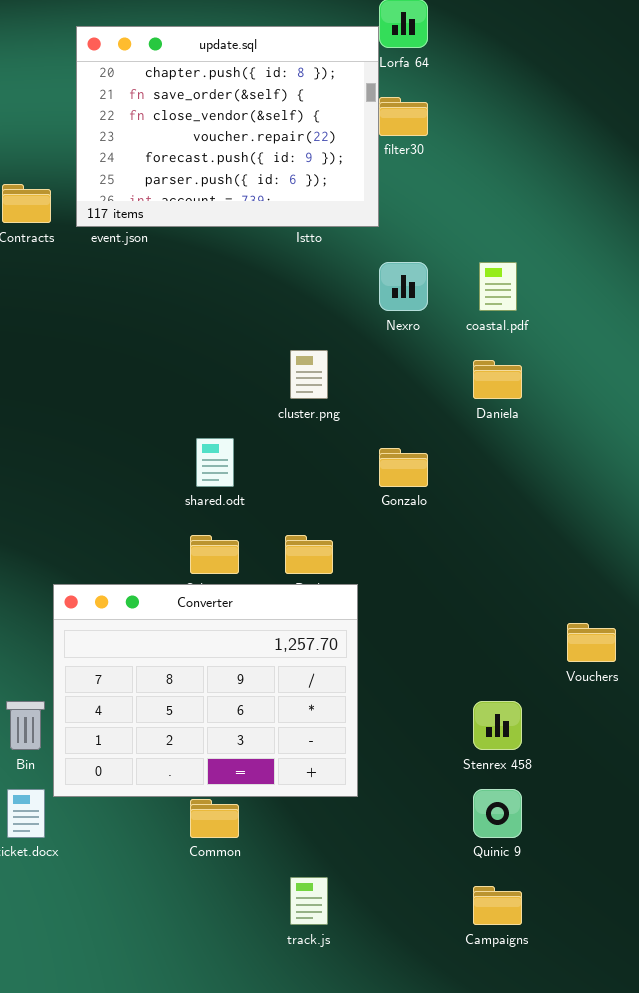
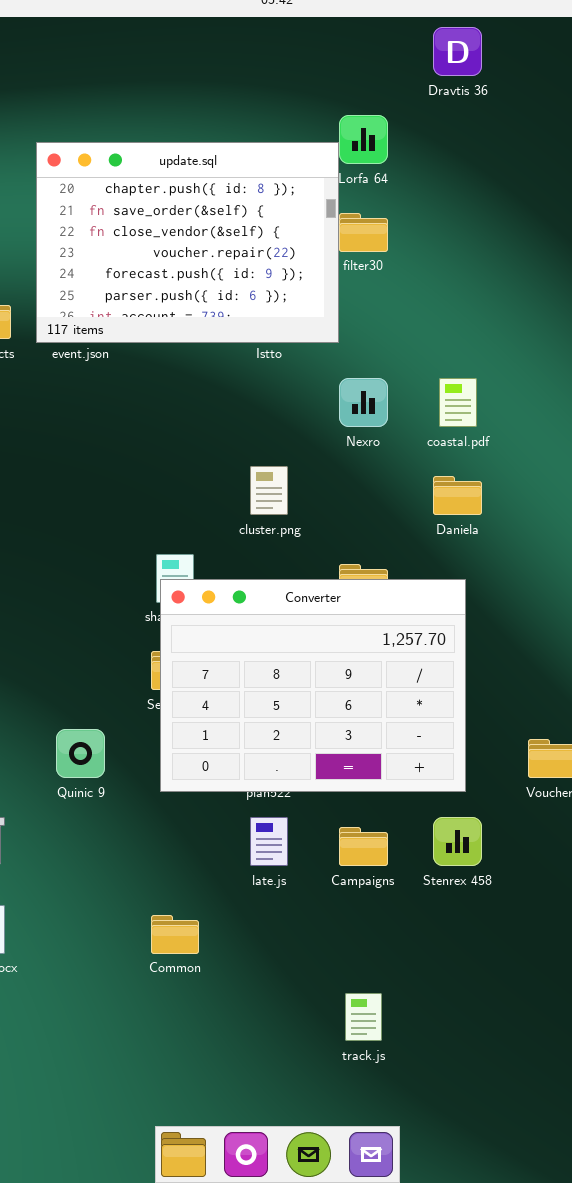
Converter: [53,584,358,797] -> [160,579,466,792], moved
Quinic 9: [473,789,522,838] -> [56,729,105,778], moved
track.js: [290,877,328,925] -> [345,993,382,1041], moved
Campaigns: [473,886,522,925] -> [339,827,388,866], moved

